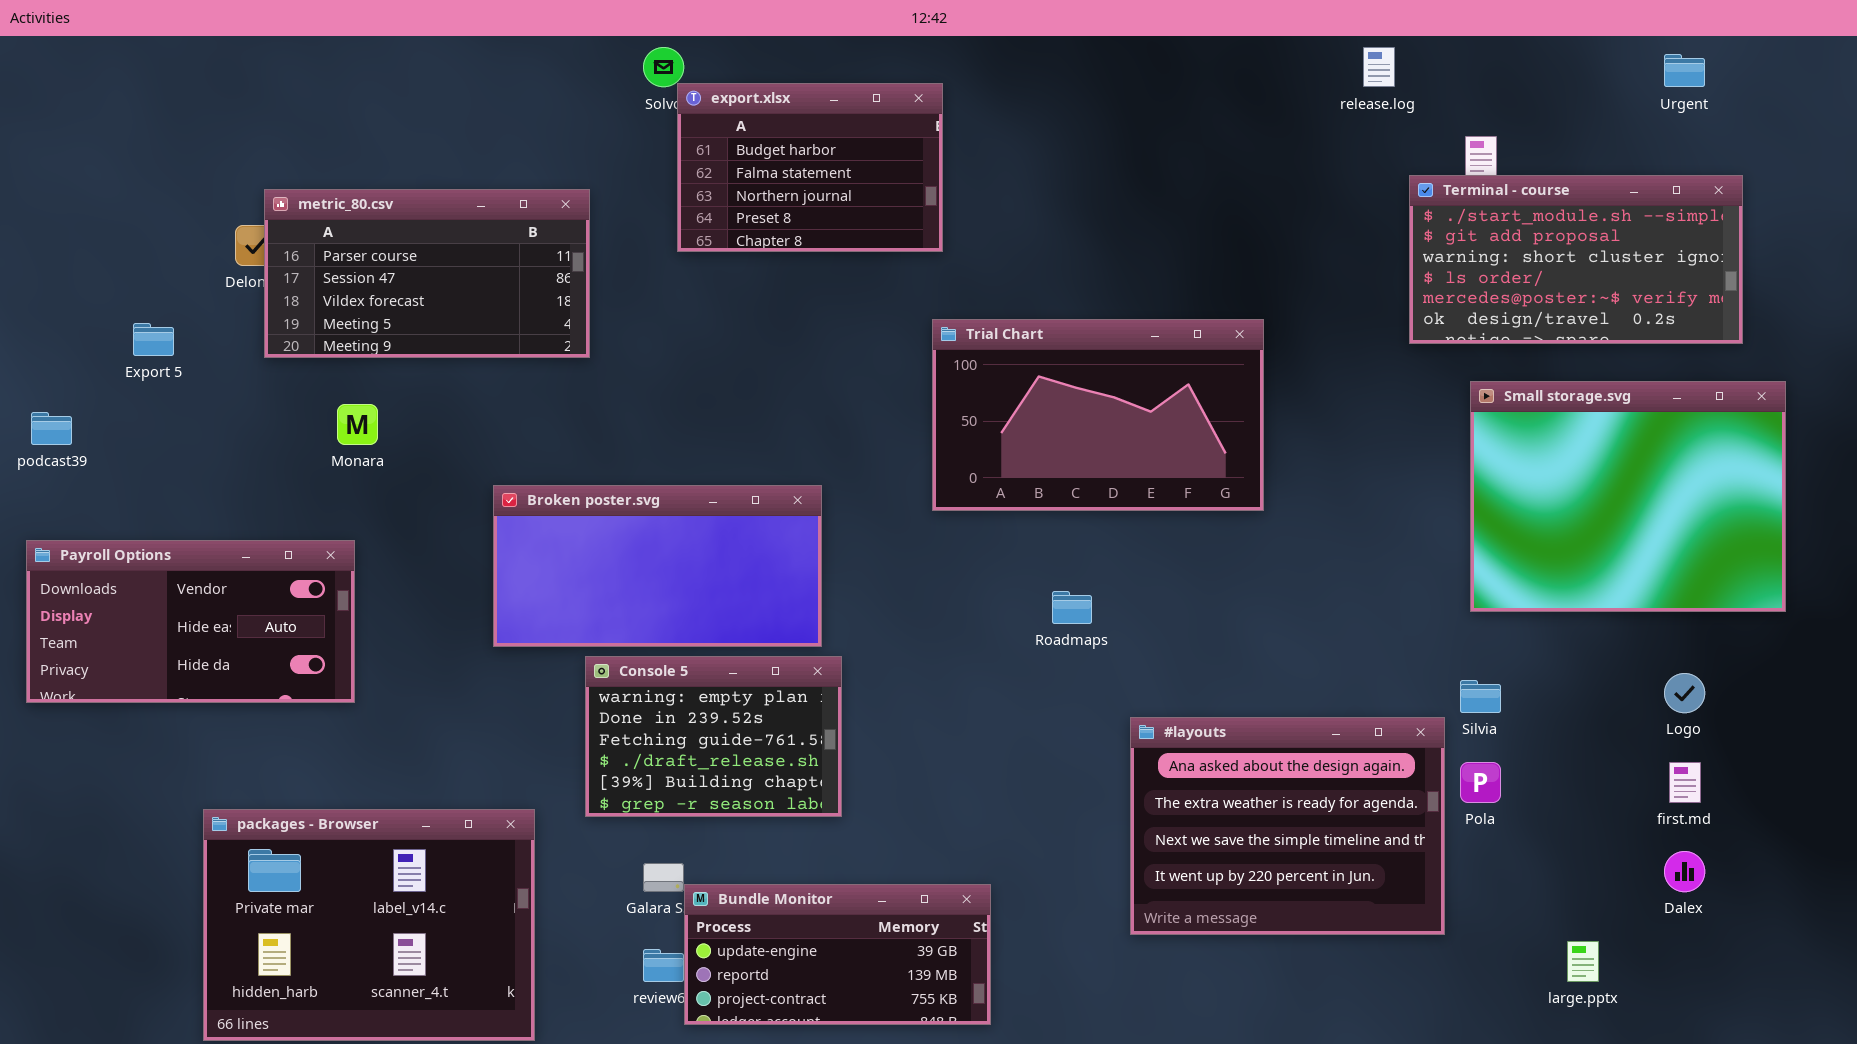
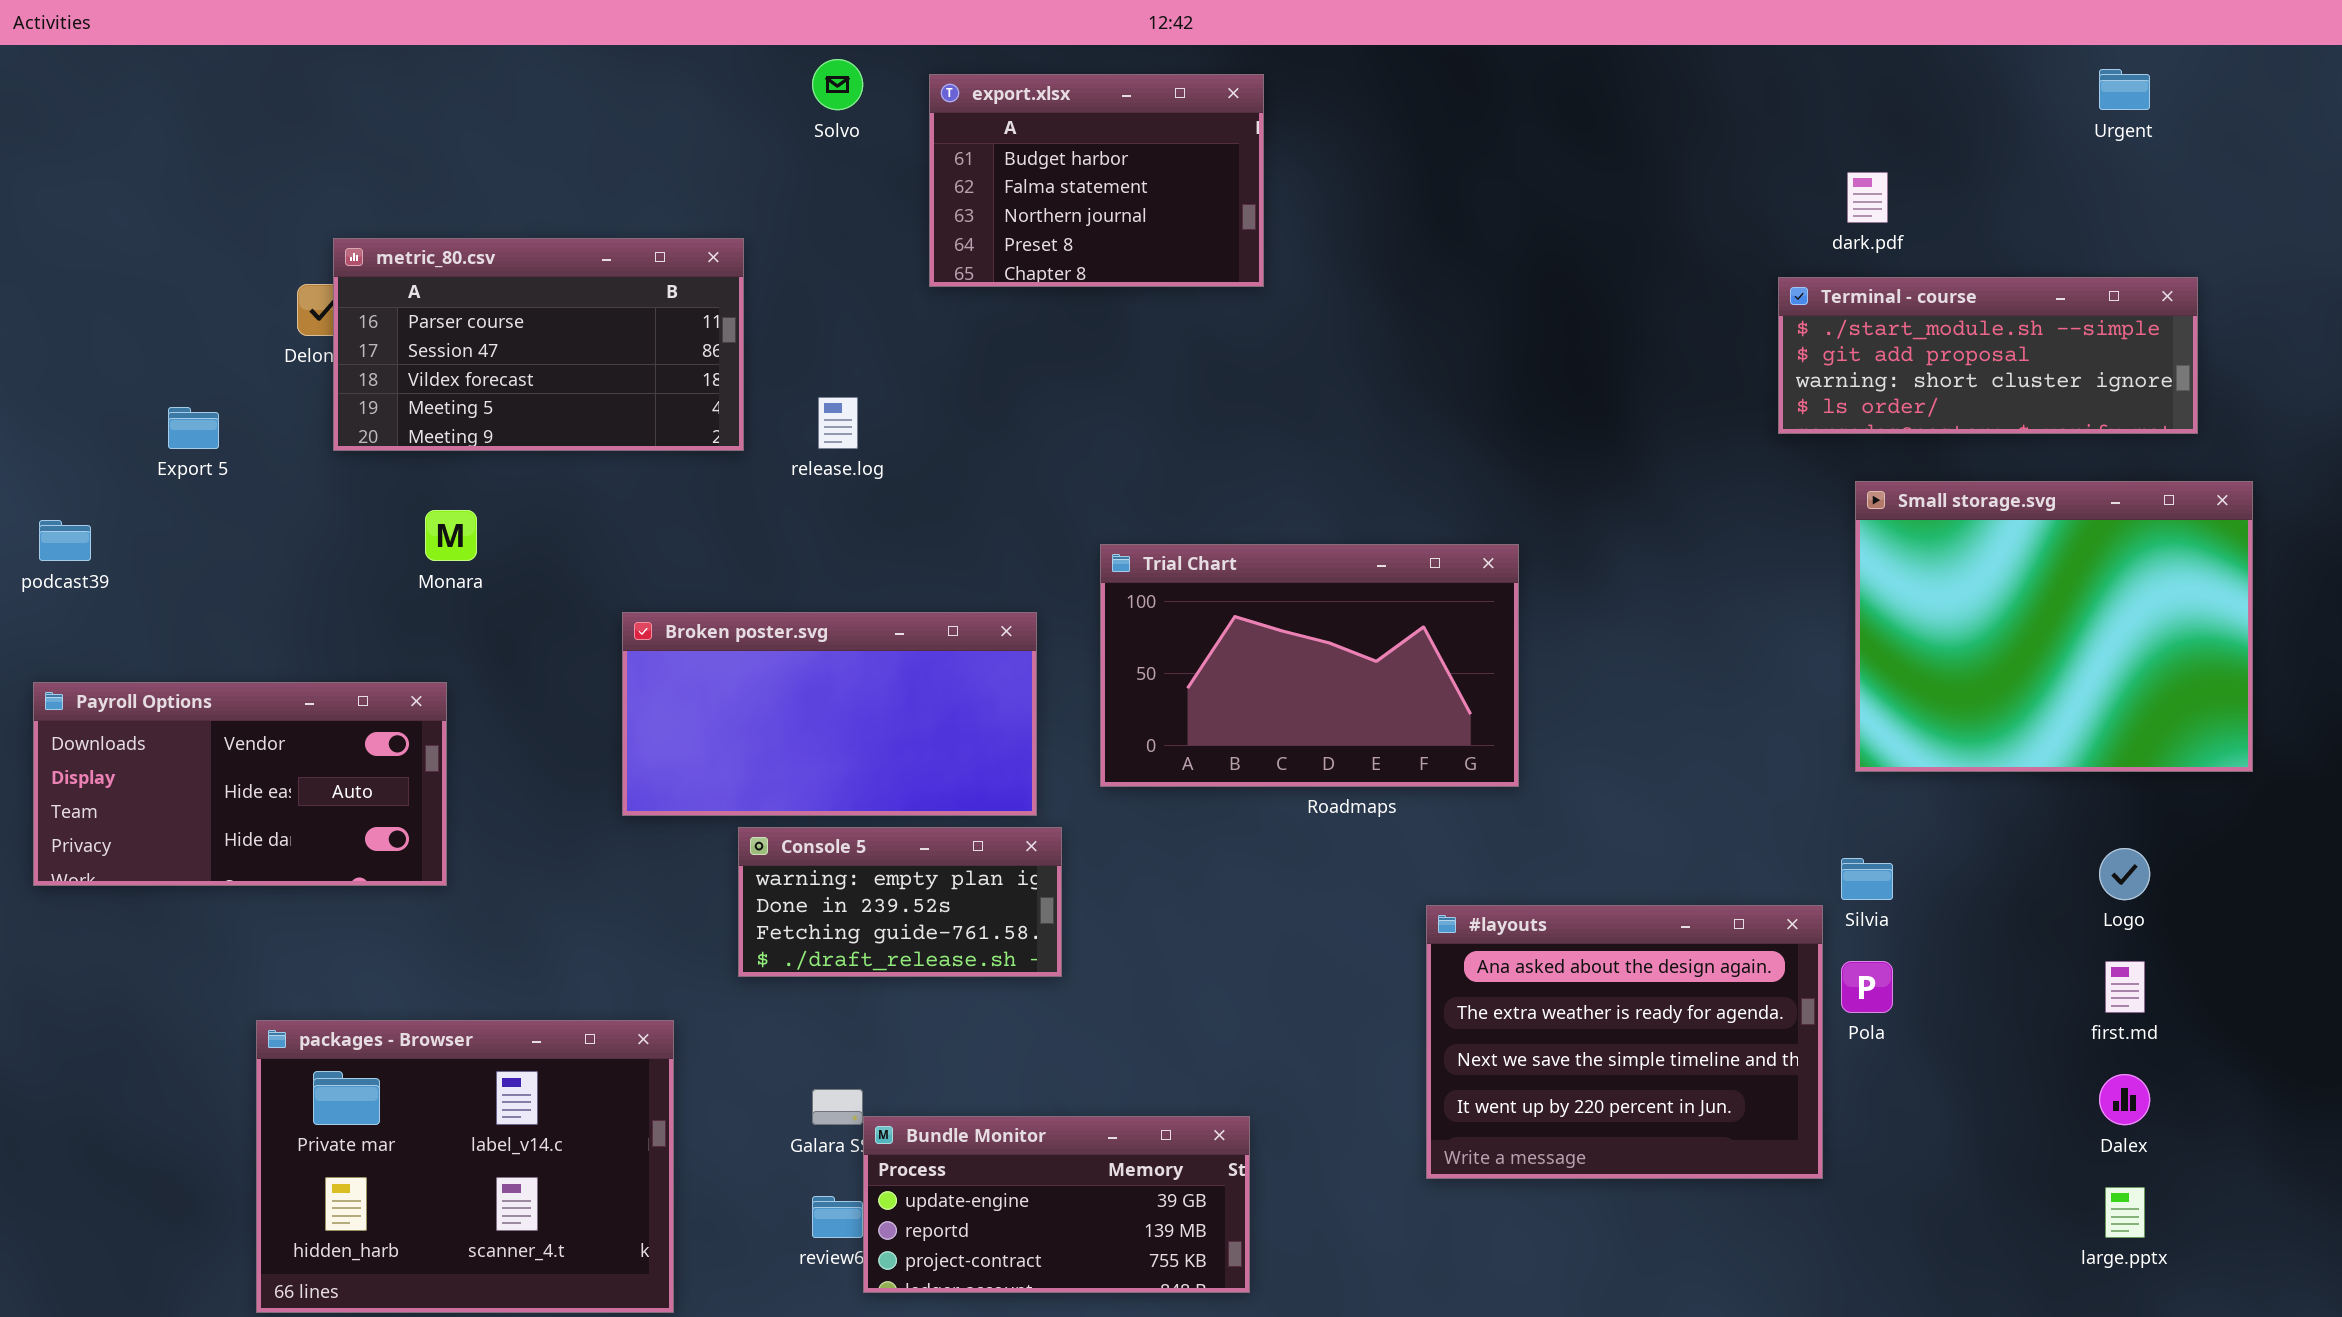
release.log: [1363,47,1395,87] -> [818,397,858,449], moved
export.xlsx: [677,83,943,252] -> [929,74,1264,287], moved
Terminal - course: [1409,175,1743,344] -> [1778,277,2198,434], resized
Trial Chart: [932,319,1264,511] -> [1100,544,1519,787], moved
Console 5: [585,656,842,817] -> [738,827,1062,977], resized
large.pptx: [1567,941,1599,982] -> [2105,1187,2145,1238], moved

